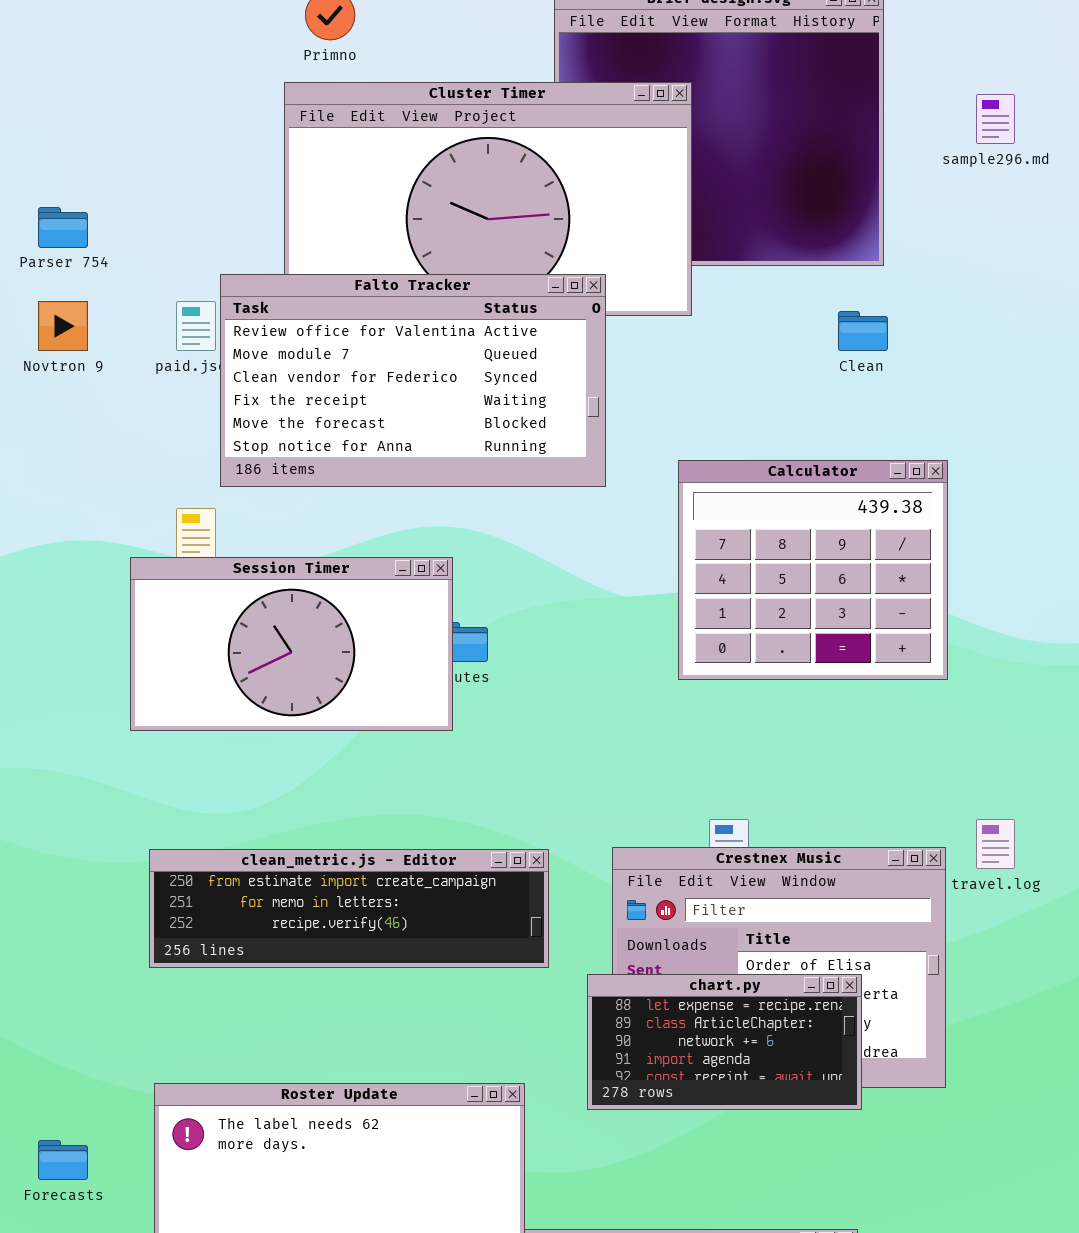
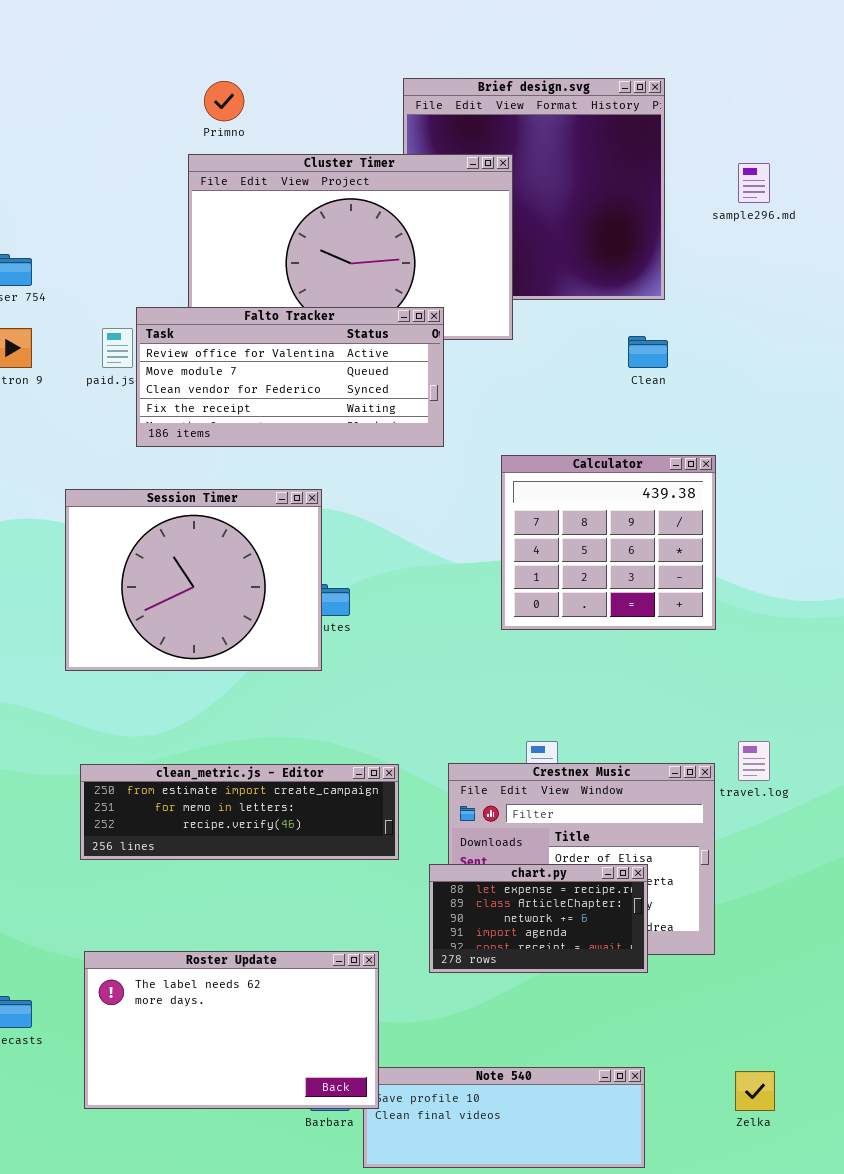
Falto Tracker: [220,274,606,487] -> [136,307,444,447], resized
Session Timer: [130,557,453,731] -> [65,489,322,671], resized

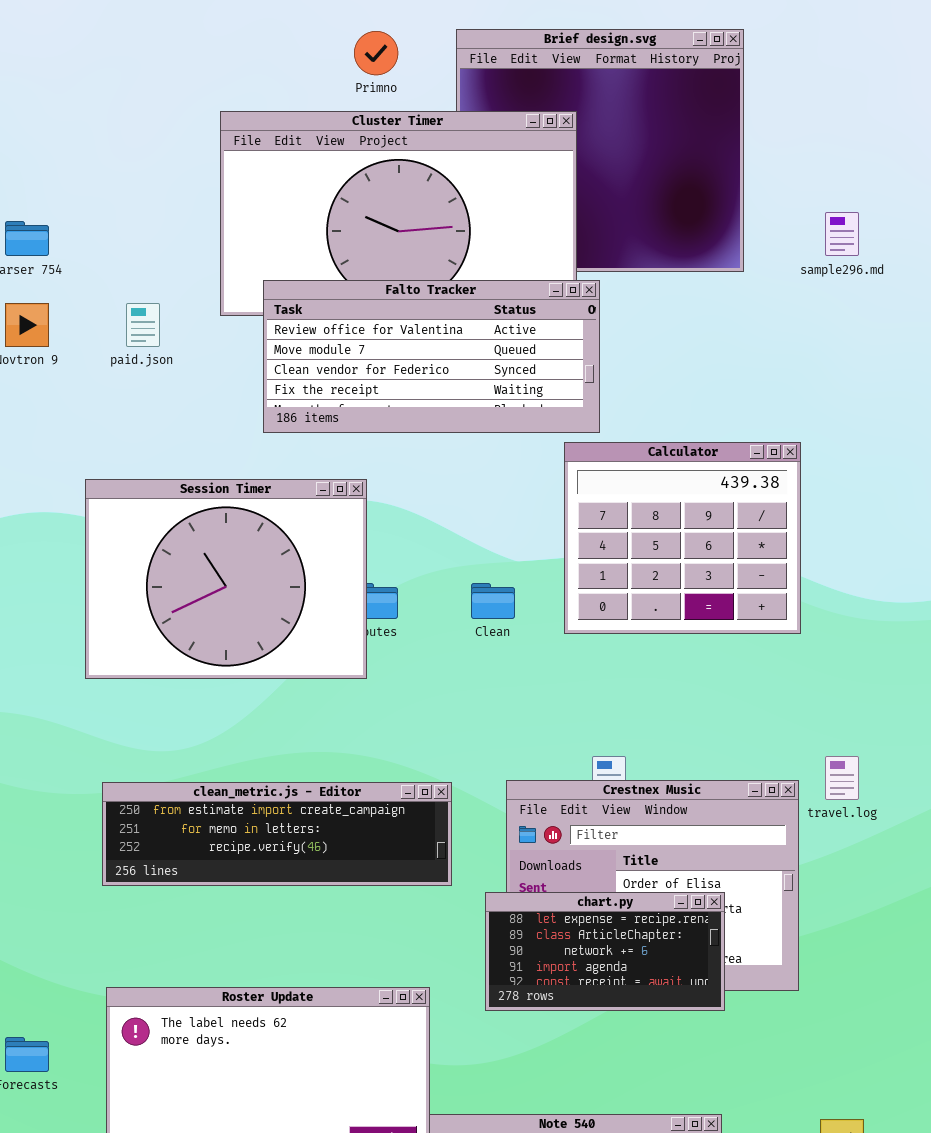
Primno: [204,81,244,121] -> [354,31,398,75], moved
sample296.md: [738,163,770,203] -> [825,212,859,256], moved
Falto Tracker: [136,307,444,447] -> [263,280,600,433], moved
Clean: [628,336,668,368] -> [471,583,515,619], moved

